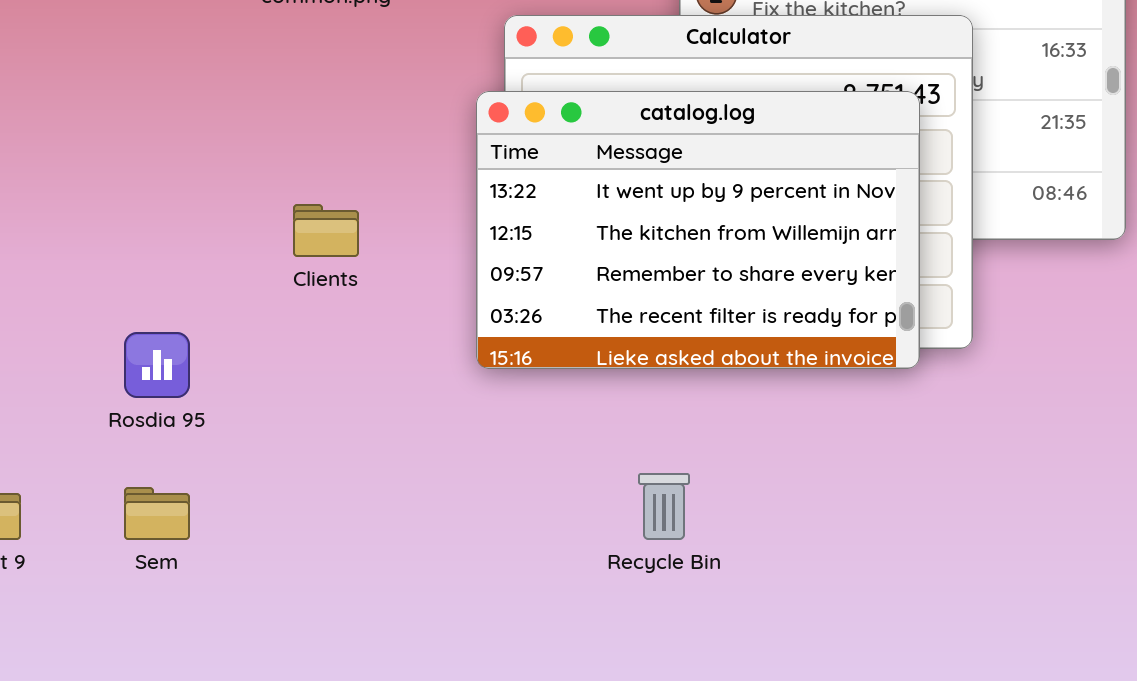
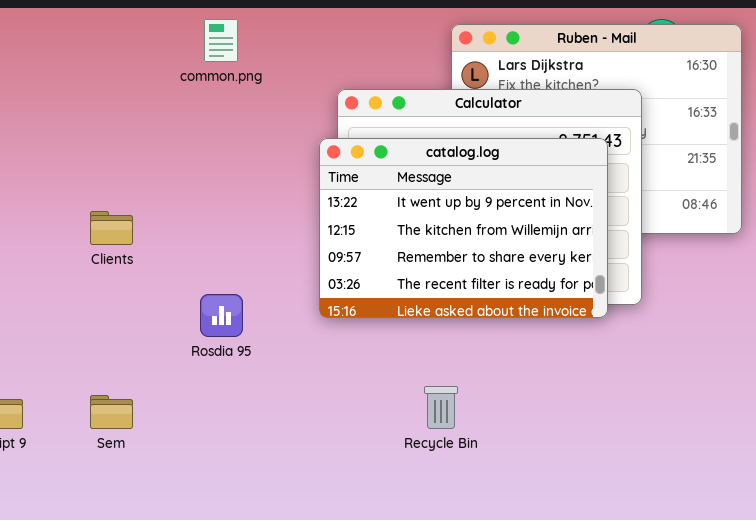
Clients: [293,204,359,257] -> [90,211,133,245], moved
Rosdia 95: [124,332,190,398] -> [200,294,243,337], moved

